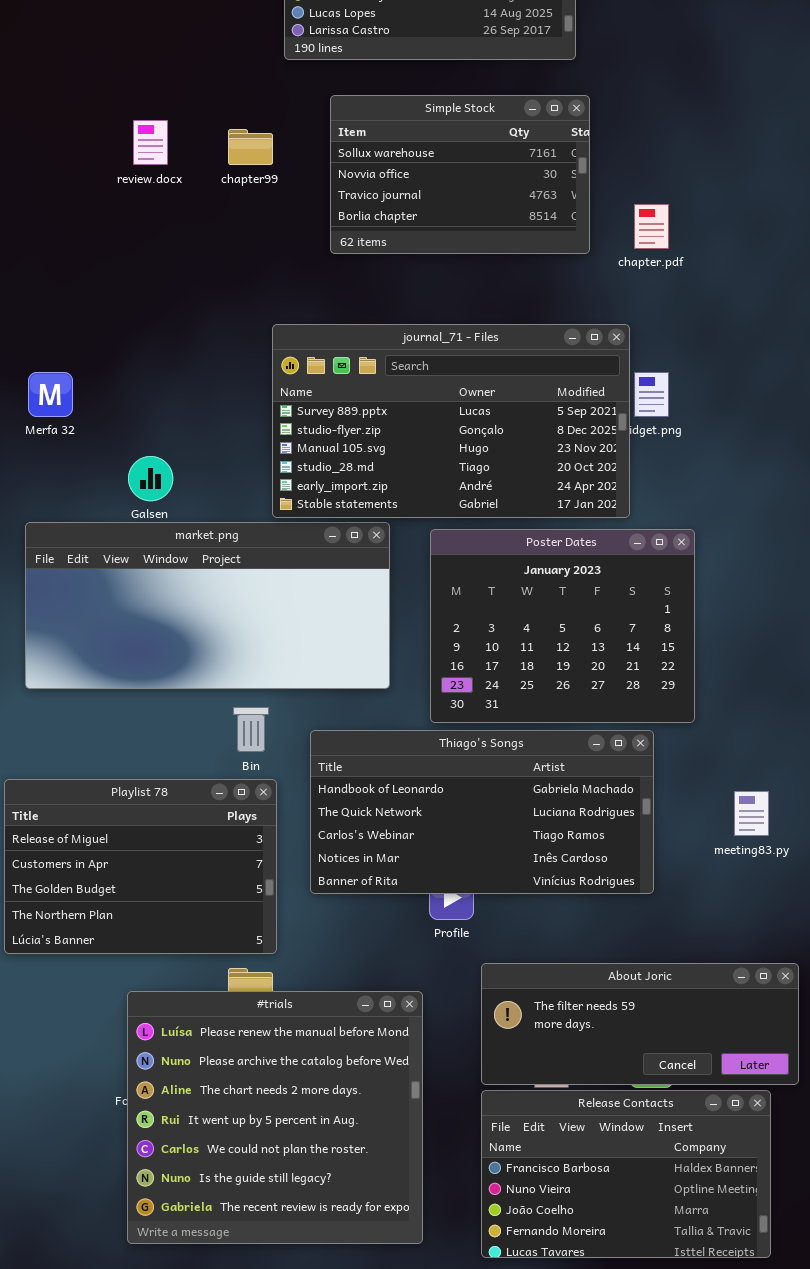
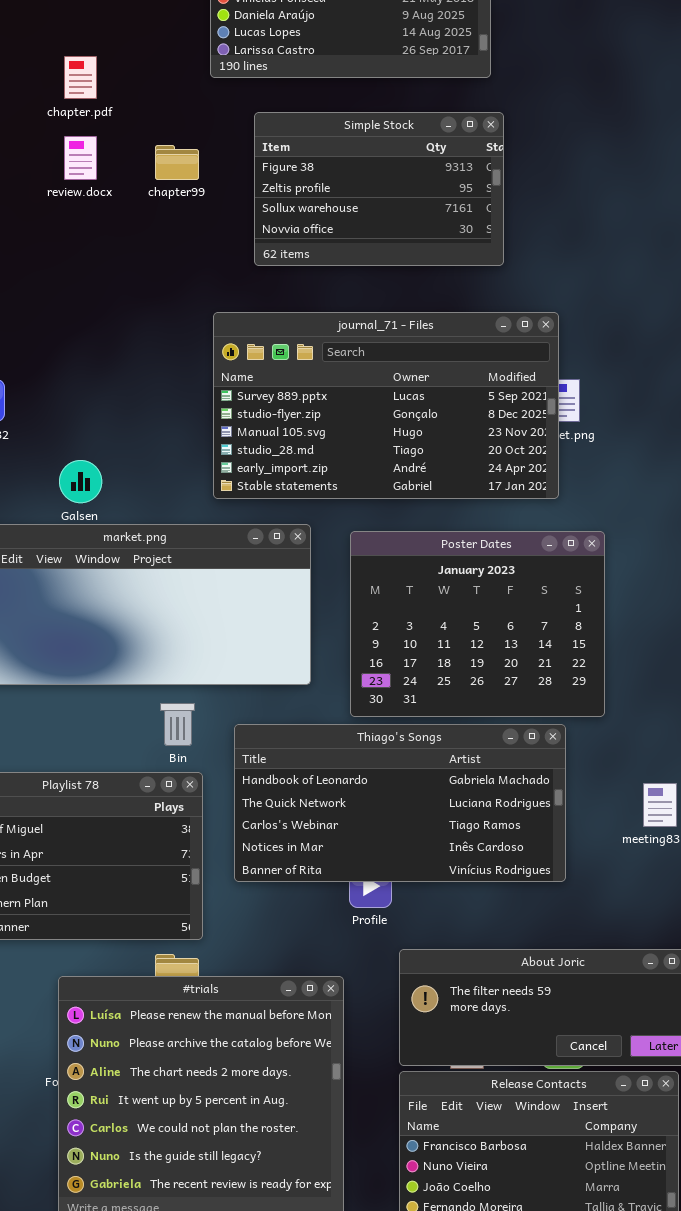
Simple Stock: [330,95,590,254] -> [254,112,504,266], scrolled up 2 rows
chapter.pdf: [634,204,669,249] -> [64,56,97,99], moved
journal_71 - Files: [272,324,630,518] -> [213,312,559,499], moved

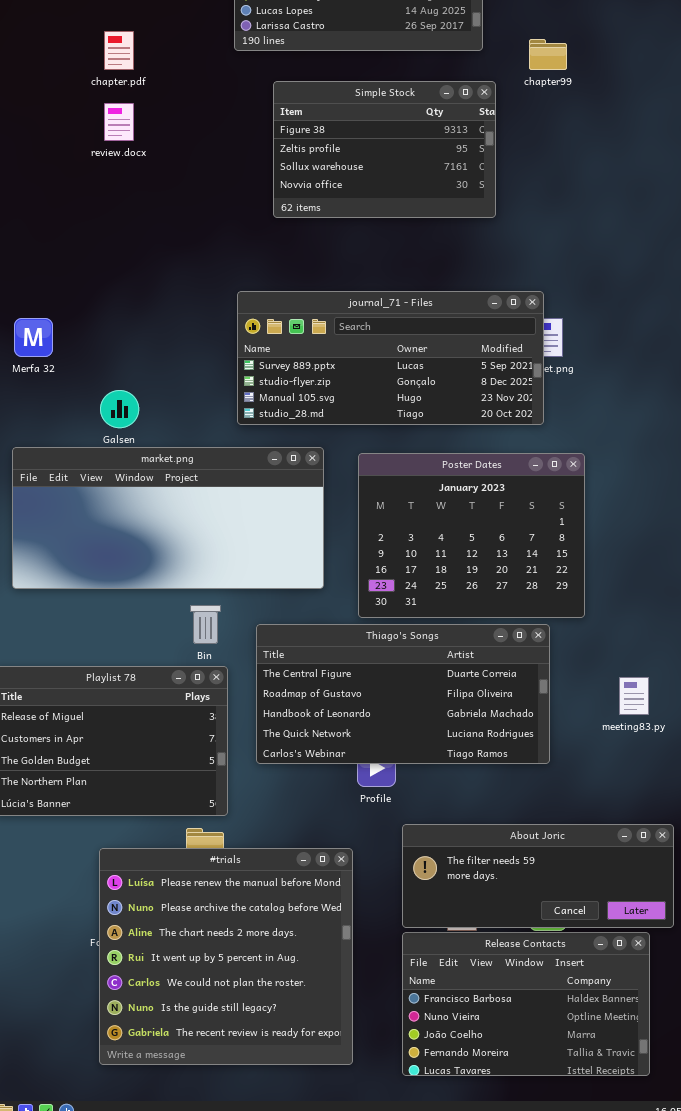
chapter99: [155,145,199,180] -> [529,39,567,70], moved
journal_71 - Files: [213,312,559,499] -> [237,291,544,425], resized
Thiago's Songs: [234,724,566,882] -> [256,624,550,764], scrolled up 2 rows

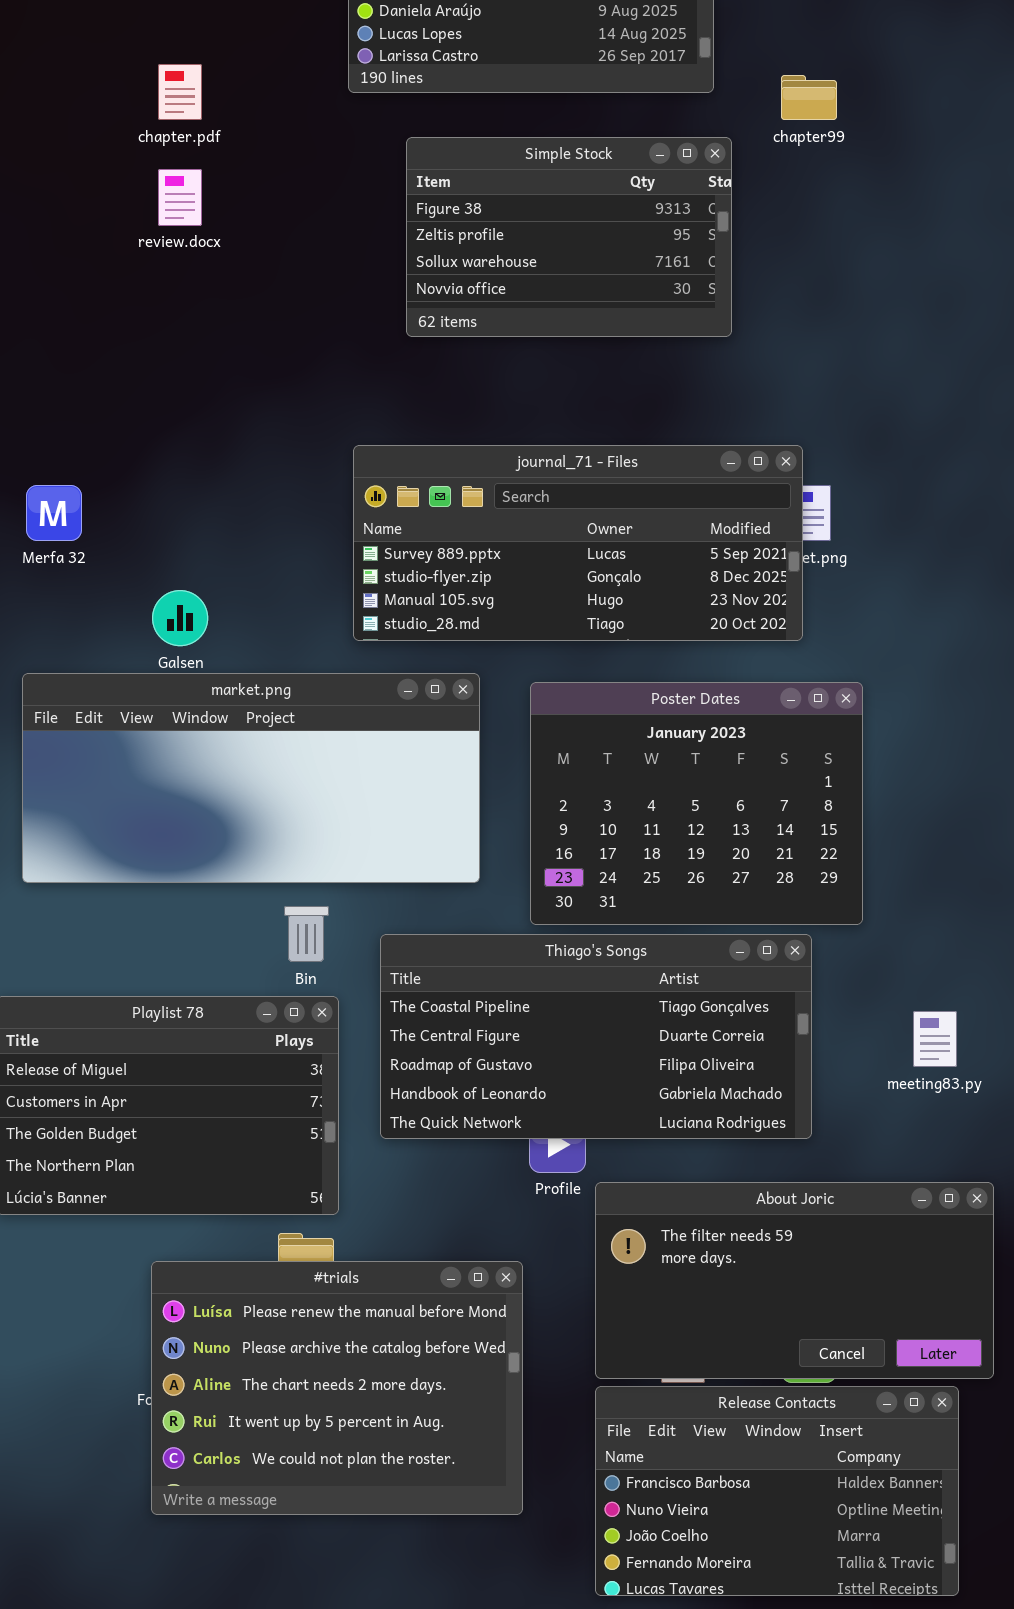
Thiago's Songs: [256,624,550,764] -> [380,934,812,1139], scrolled up 1 row
About Joric: [402,824,674,928] -> [595,1182,994,1379], resized
#trials: [99,848,353,1065] -> [151,1261,523,1515], resized

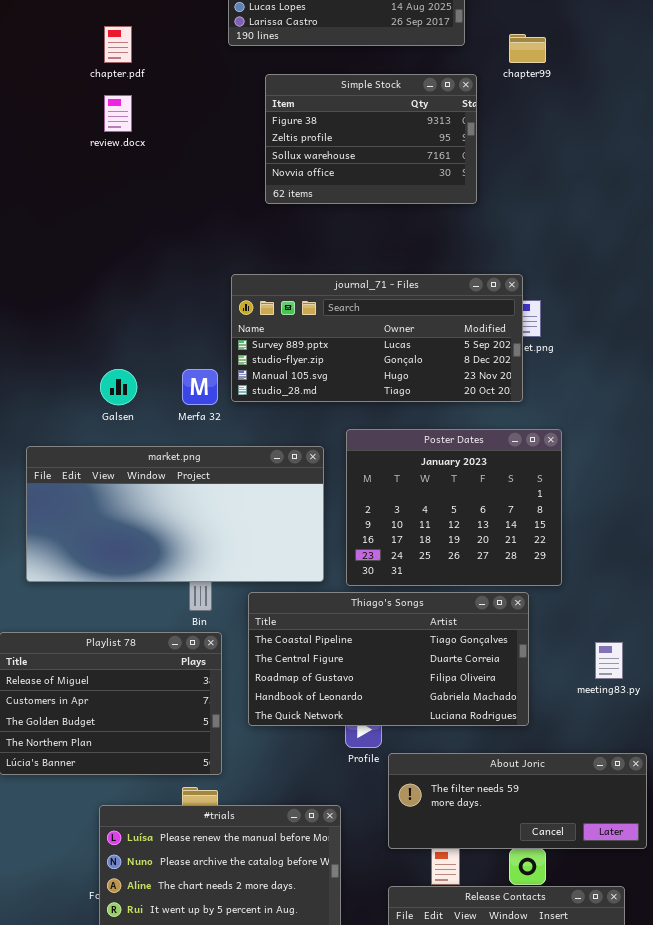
Merfa 32: [26,485,82,541] -> [182,369,218,405], moved
market.png: [22,673,480,883] -> [26,446,324,582], moved
About Joric: [595,1182,994,1379] -> [388,753,647,849], resized

